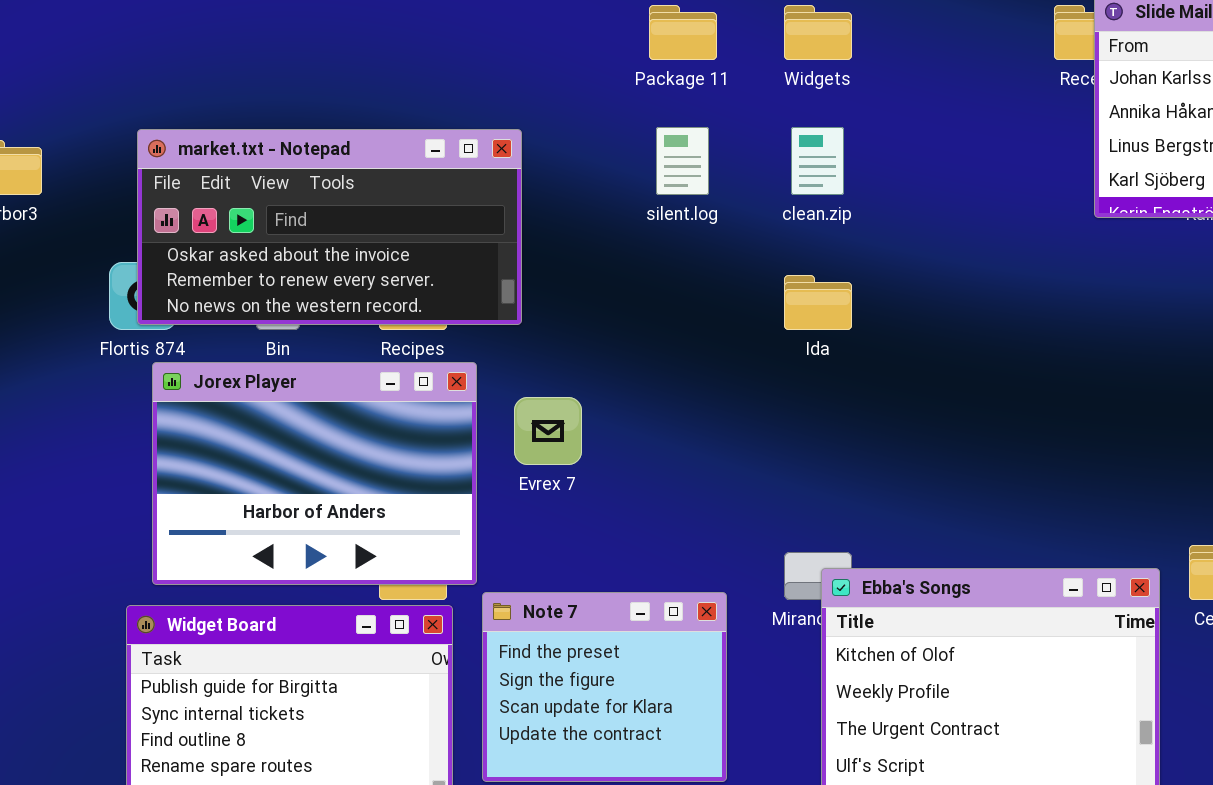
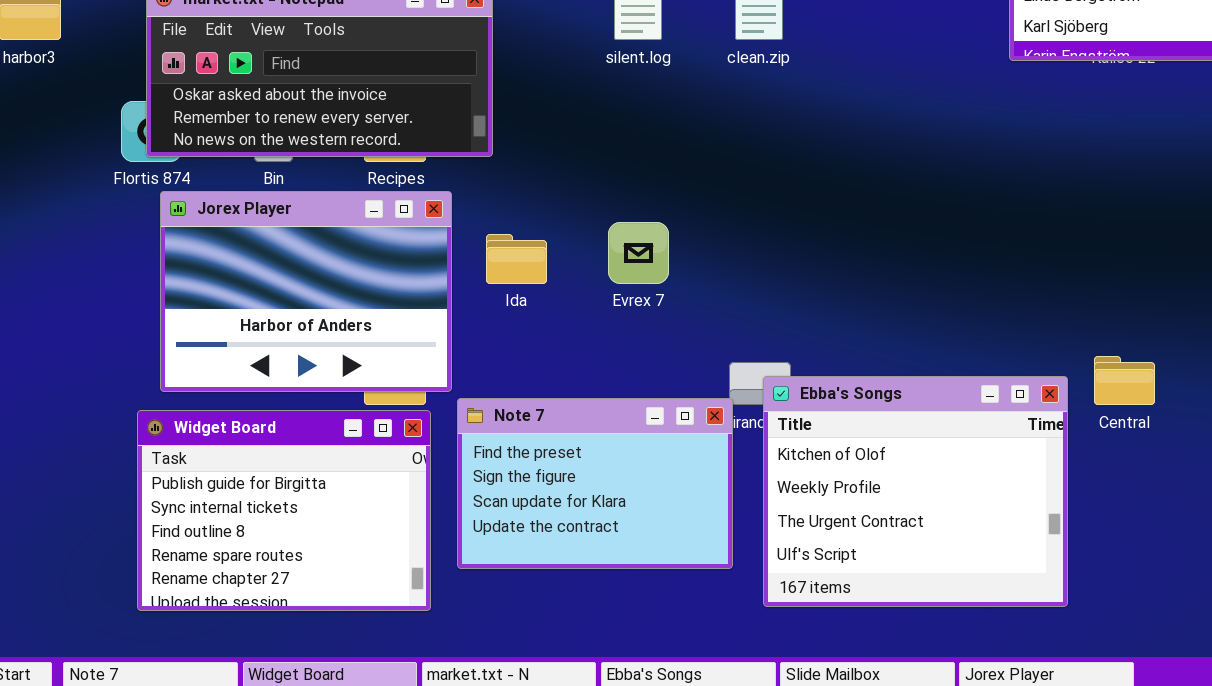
Ida: [784,275,852,330] -> [486,234,547,284], moved
Evrex 7: [514,397,582,465] -> [608,222,669,284], moved
Note 7: [482,592,727,782] -> [457,398,733,569], resized

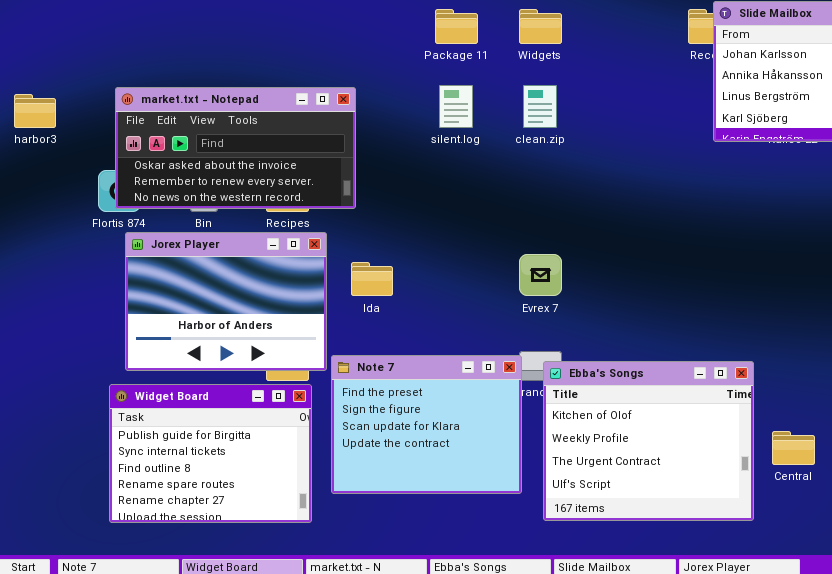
Evrex 7: [608,222,669,284] -> [519,254,562,296], moved
Central: [1094,356,1155,405] -> [772,431,815,465], moved
Note 7: [457,398,733,569] -> [331,355,522,494], resized

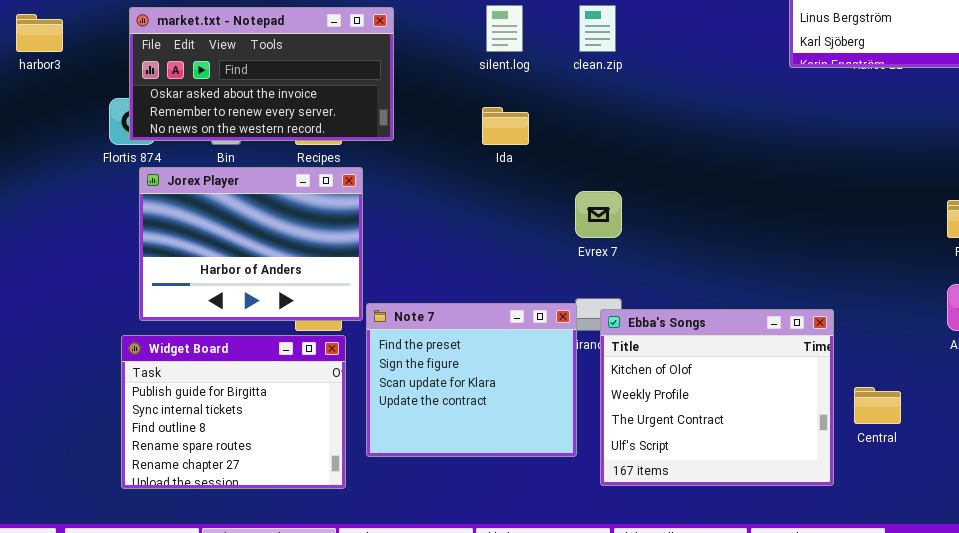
Ida: [351,262,393,296] -> [482,107,529,145], moved

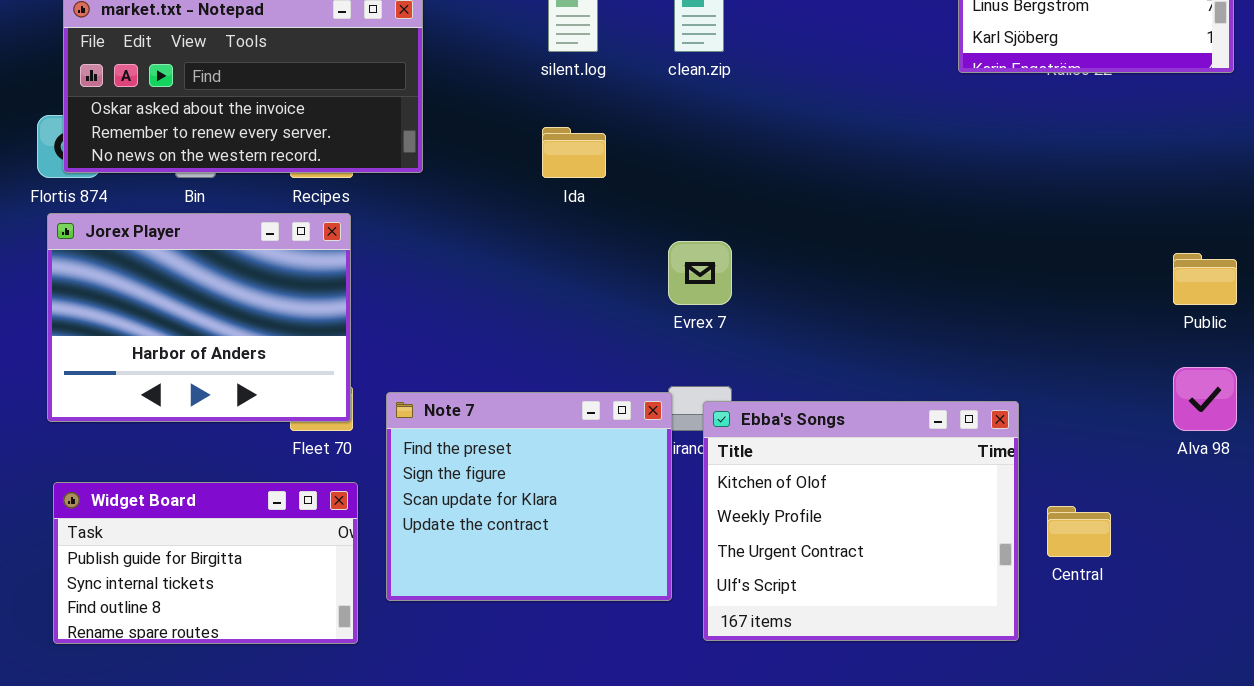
Jorex Player: [139,167,363,321] -> [47,213,351,422], moved
Widget Board: [121,335,346,489] -> [53,482,358,644], resized

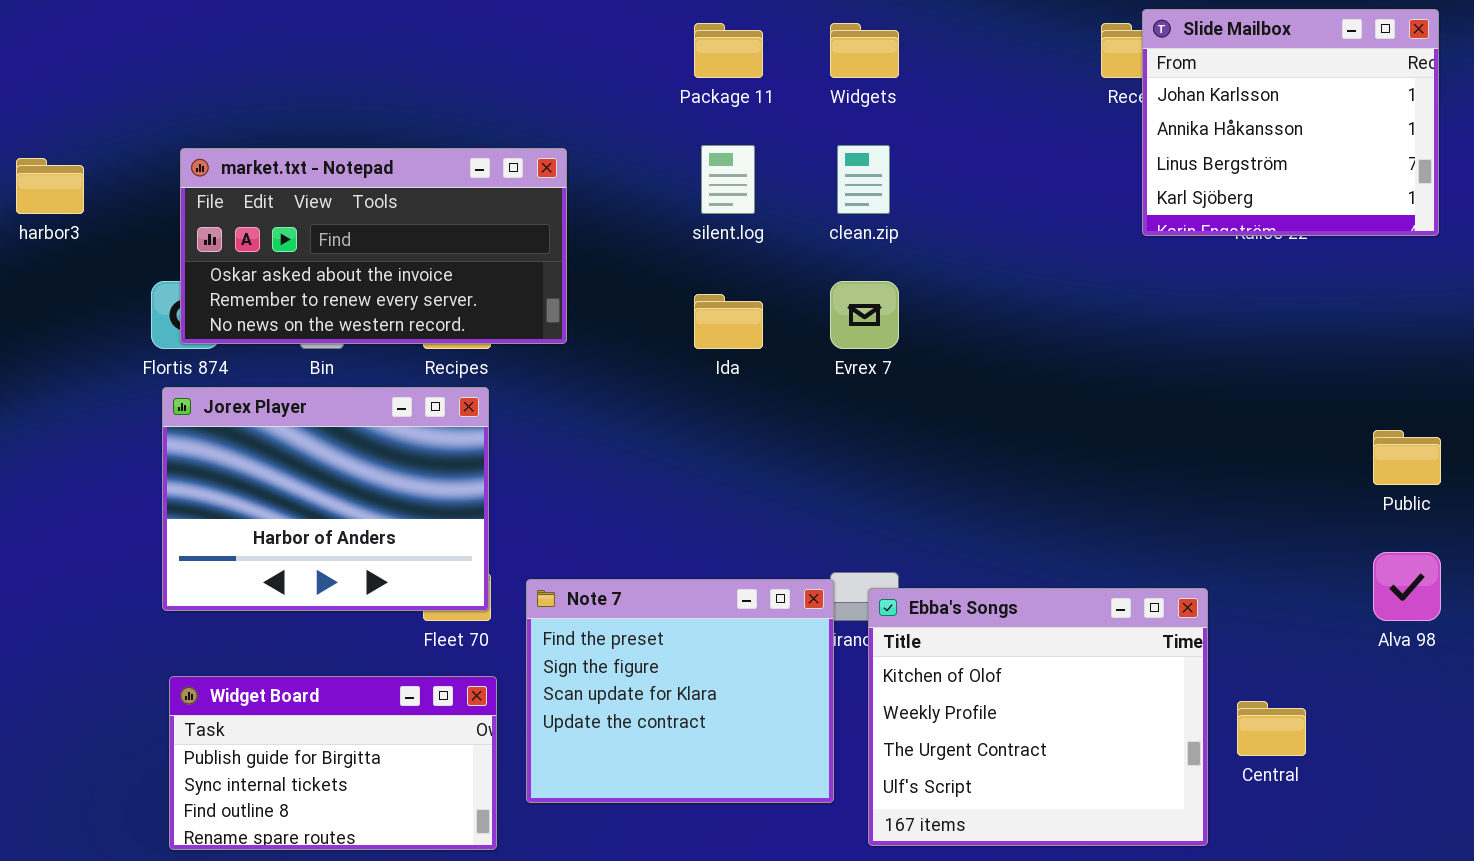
Evrex 7: [668,241,732,305] -> [830,281,899,349], moved

